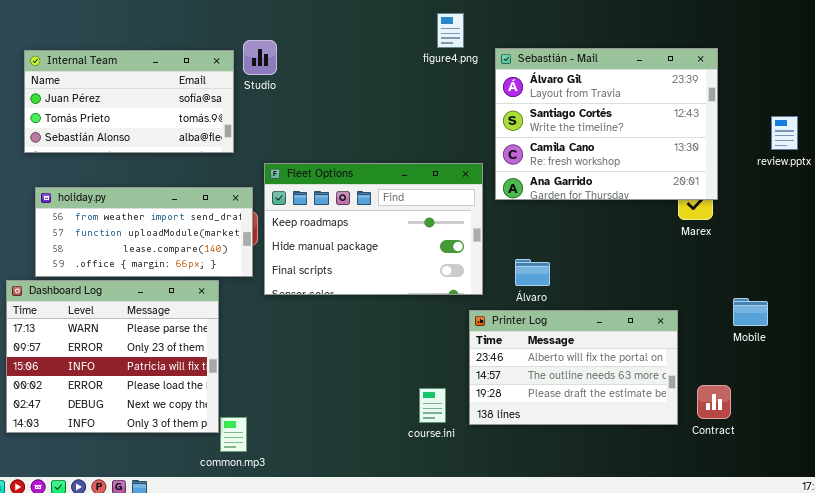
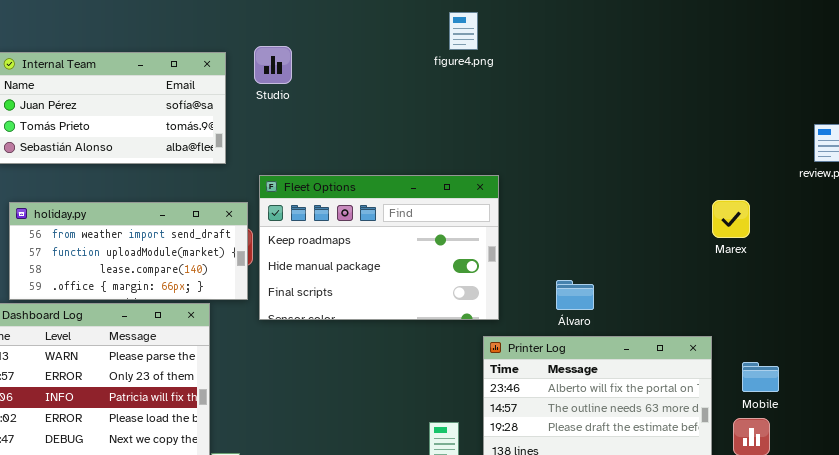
Studio: [243,40,277,75] -> [254,46,292,84], moved
Sebastián - Mail: [495,48,718,200] -> none, closed
Álvaro: [515,259,550,286] -> [556,280,594,310], moved
Mobile: [733,298,768,326] -> [742,362,779,392], moved

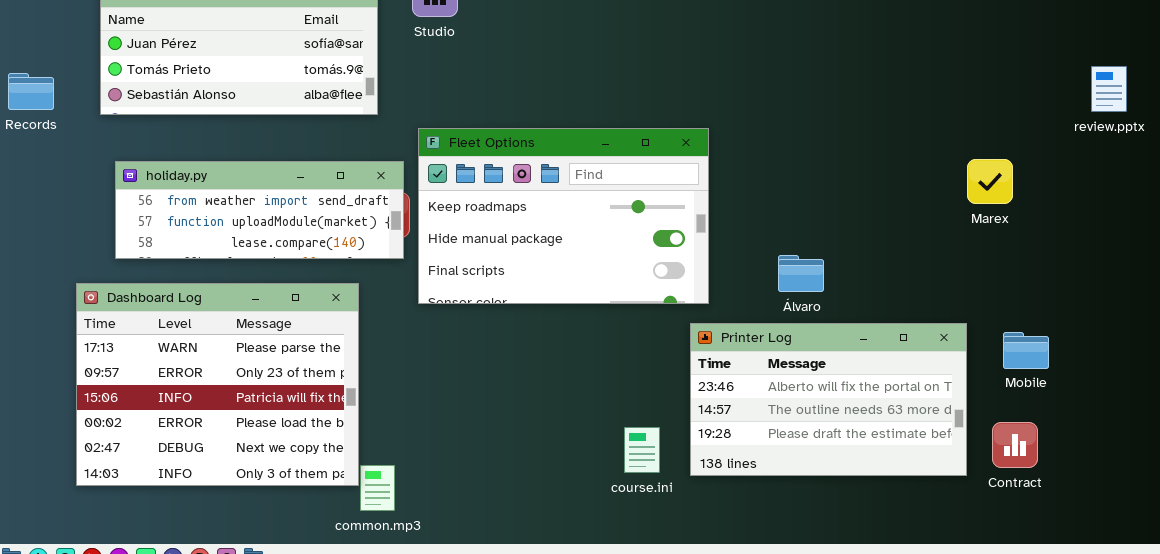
holiday.py: [9,202,248,300] -> [115,161,404,259], resized
Mobile: [742,362,779,392] -> [1003,332,1049,369], moved

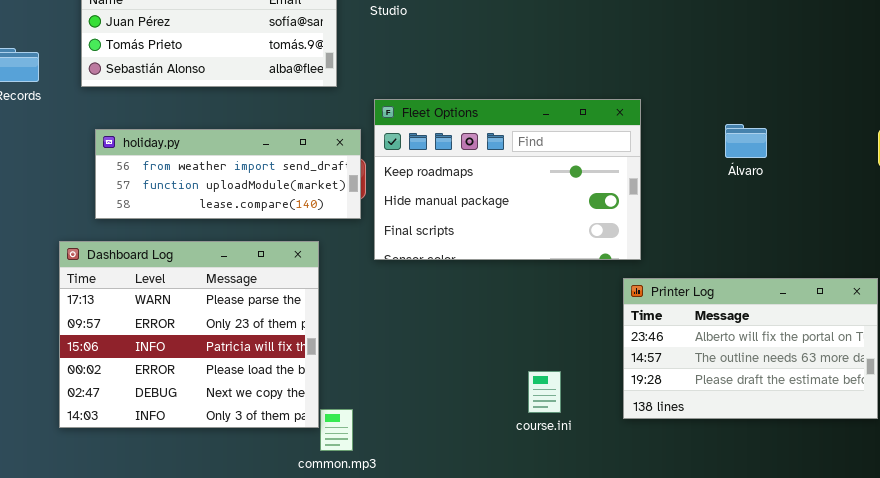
Álvaro: [778,255,824,292] -> [725,124,767,158], moved
course.ini: [624,427,660,473] -> [528,371,561,413], moved

